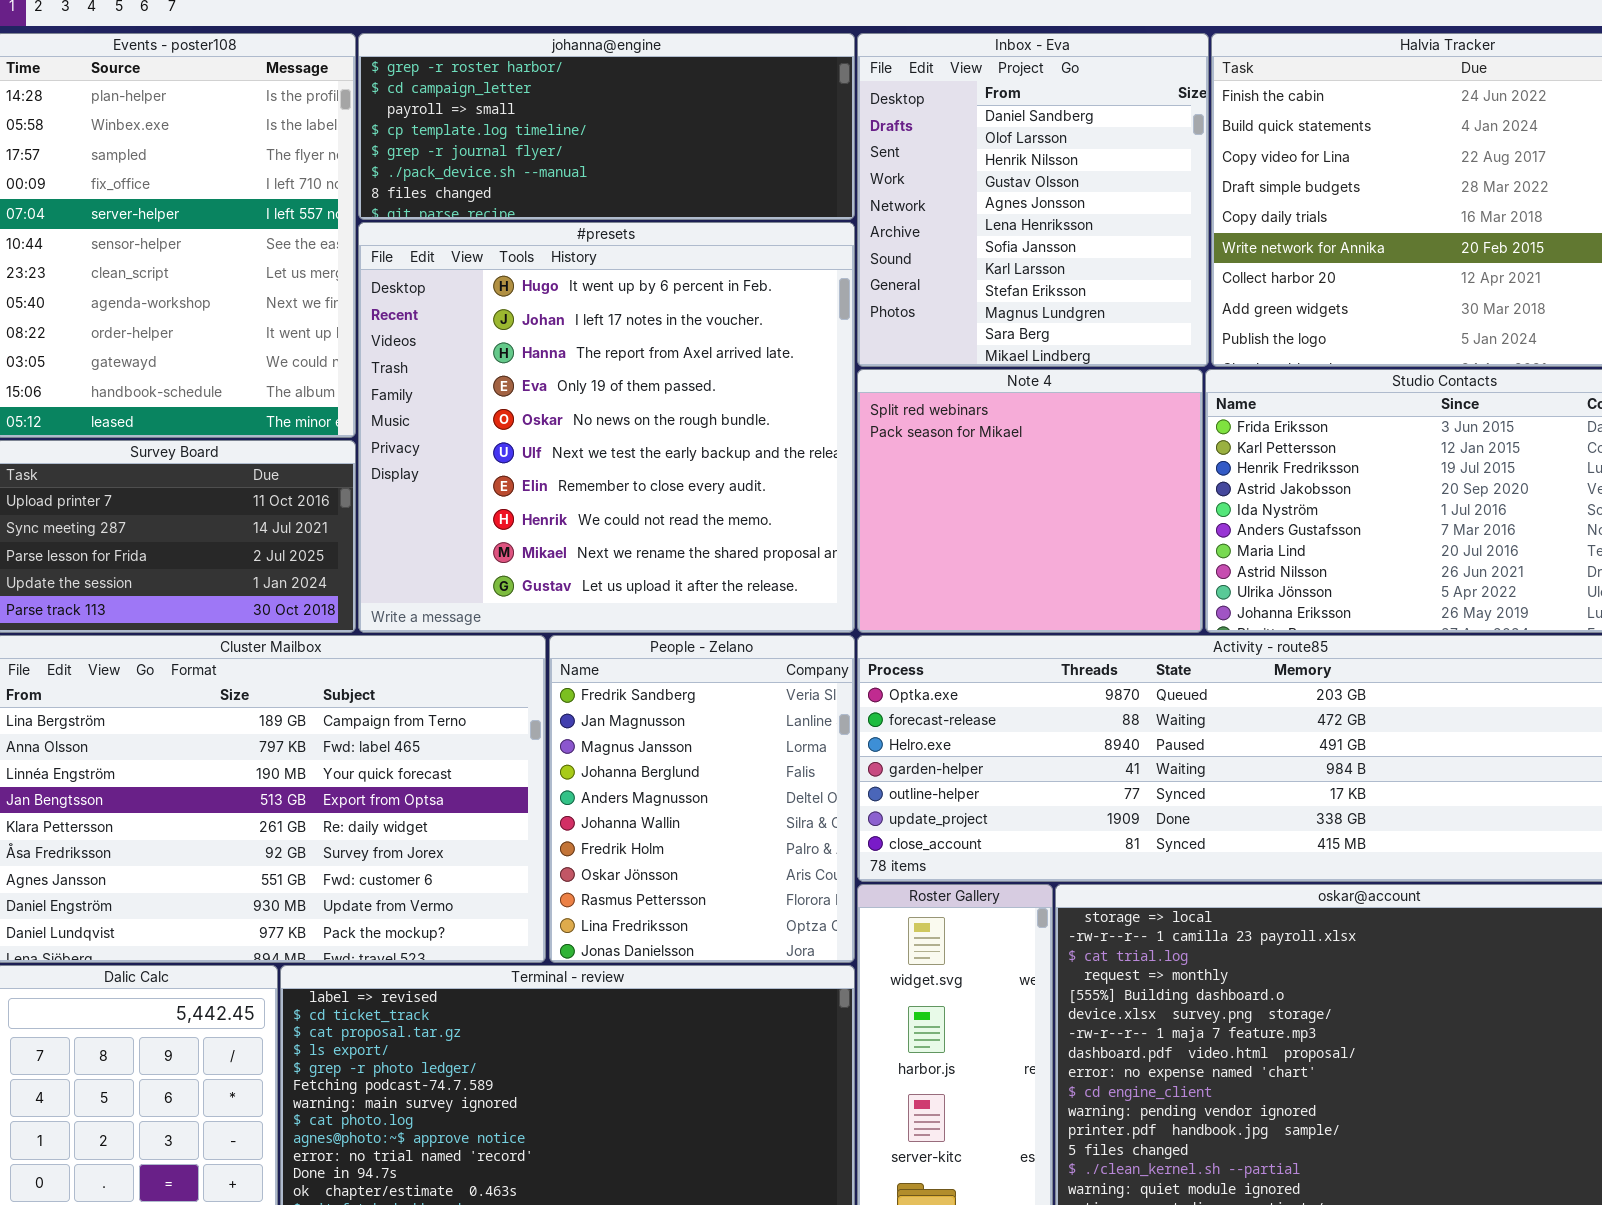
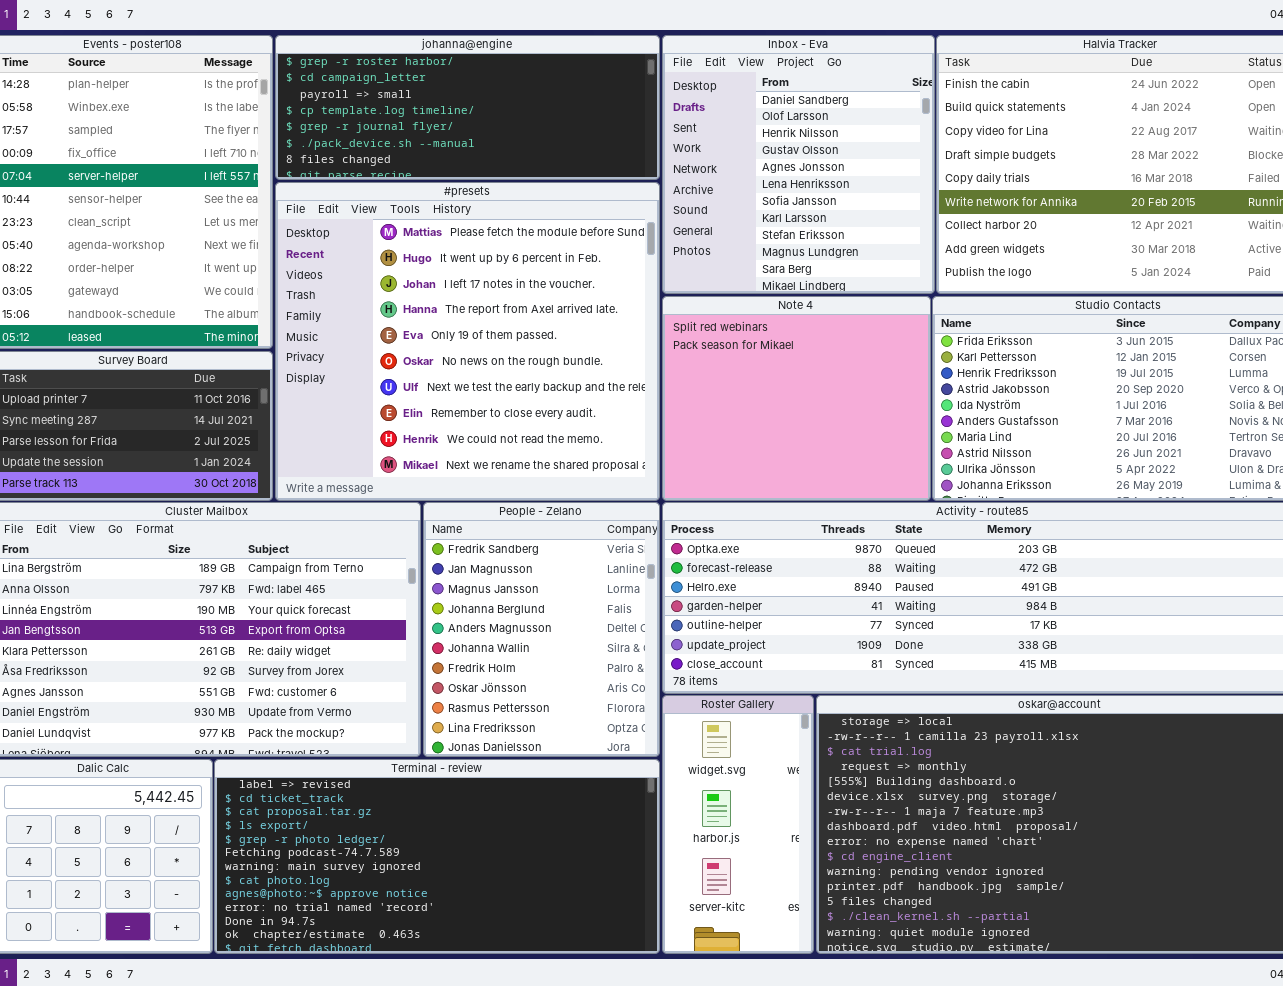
#presets: [358,222,855,633] -> [275,182,660,501], scrolled up 1 row

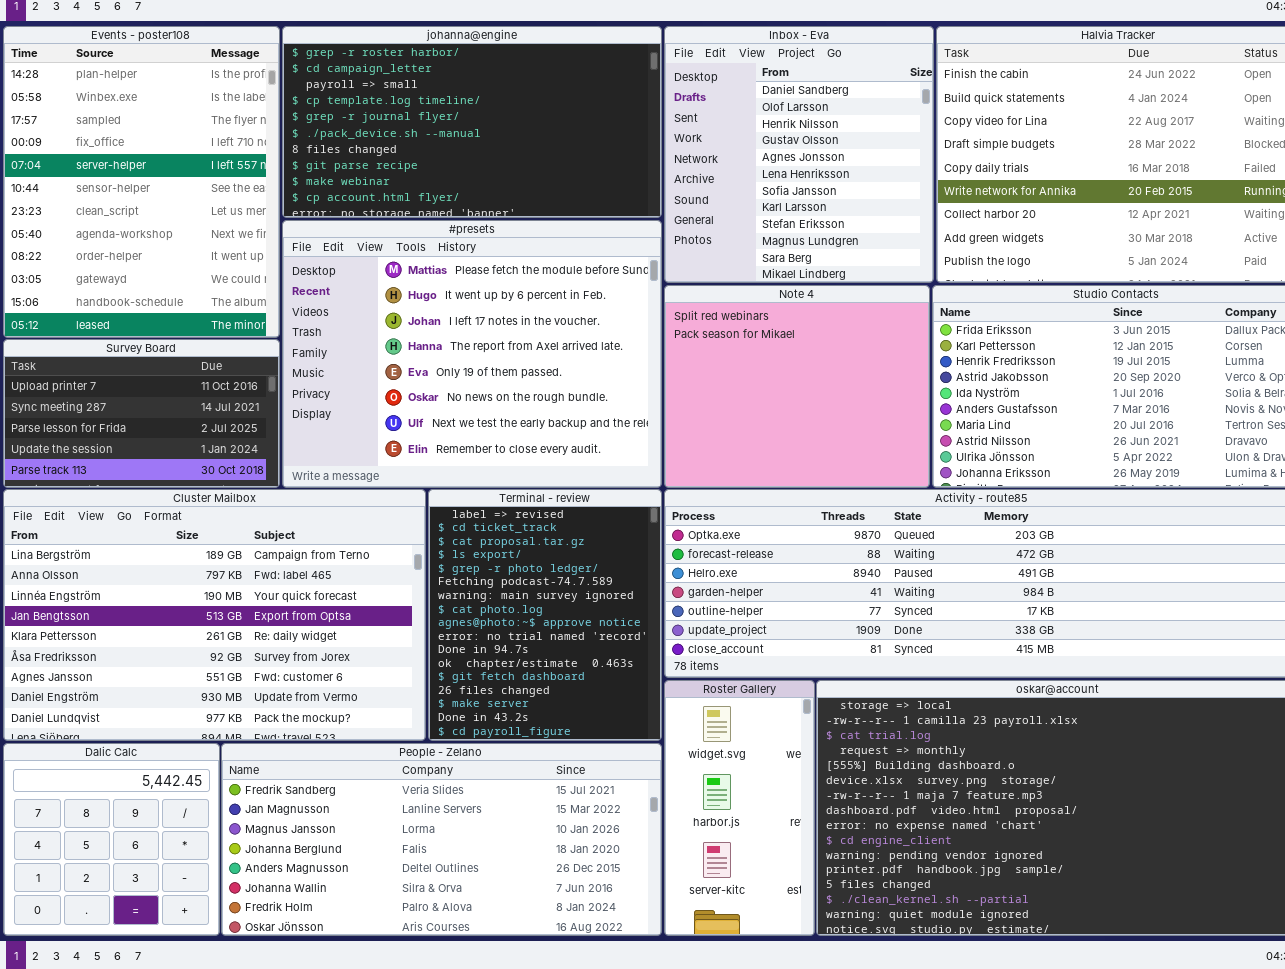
johanna@engine: [275,35,660,180] -> [282,26,662,218], resized
#presets: [275,182,660,501] -> [282,220,662,488], resized
People - Zelano: [423,502,660,757] -> [221,743,662,936], moved, resized
Terminal - review: [214,759,660,954] -> [428,489,662,741], moved, resized

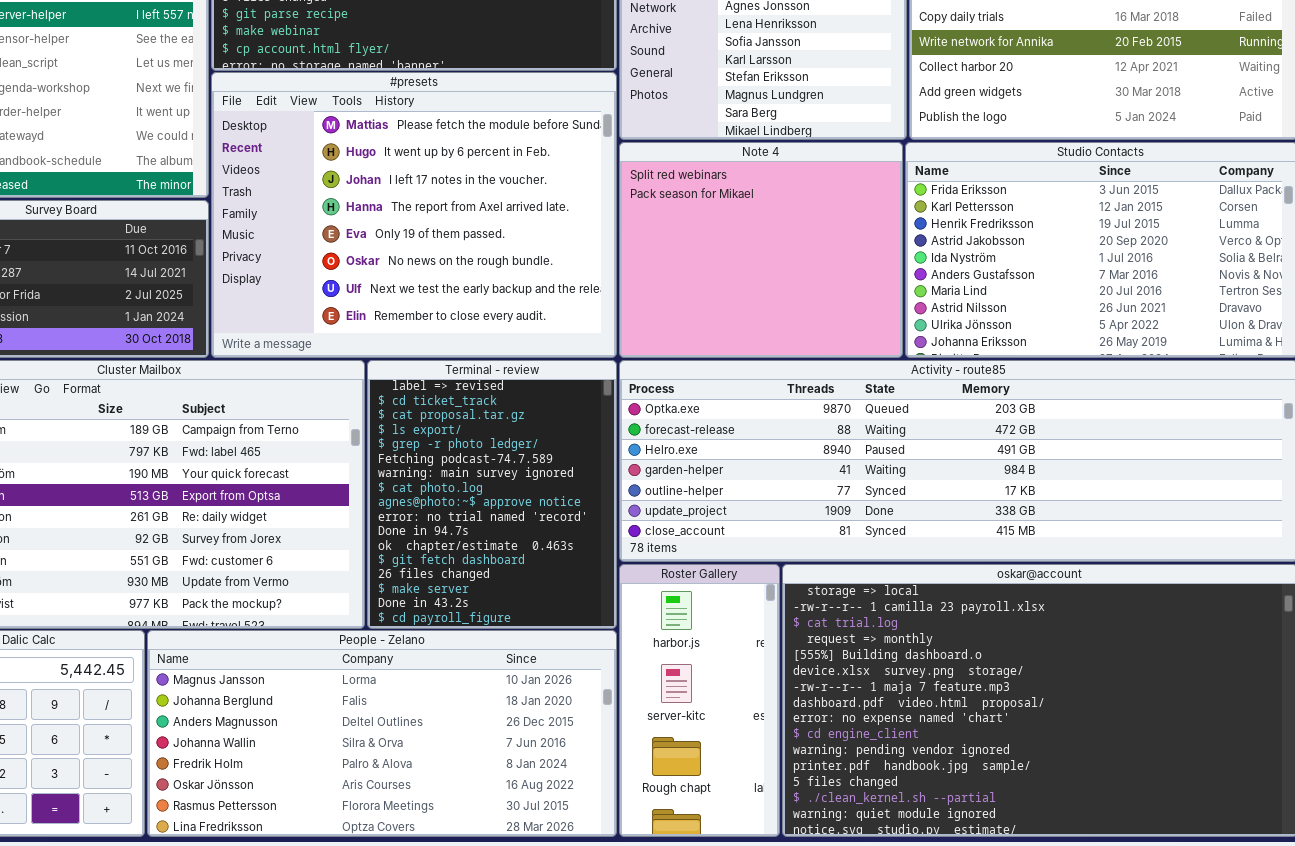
Roster Gallery: [664,680,815,936] -> [619,564,780,837], scrolled down 1 row
People - Zelano: [221,743,662,936] -> [147,630,617,837], scrolled down 2 rows

